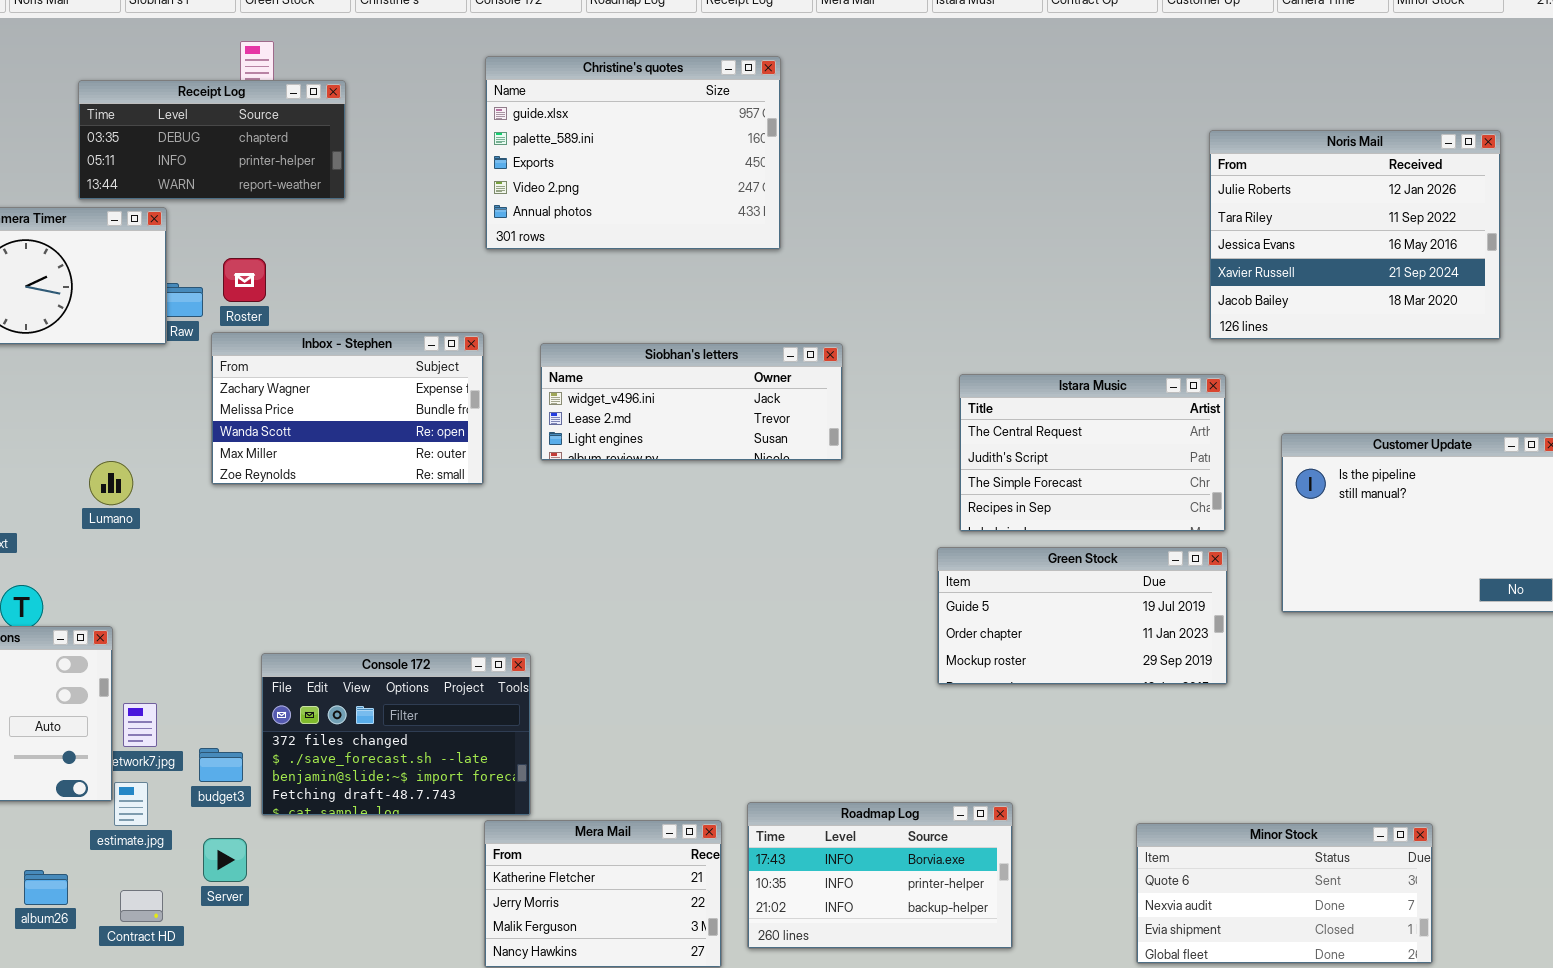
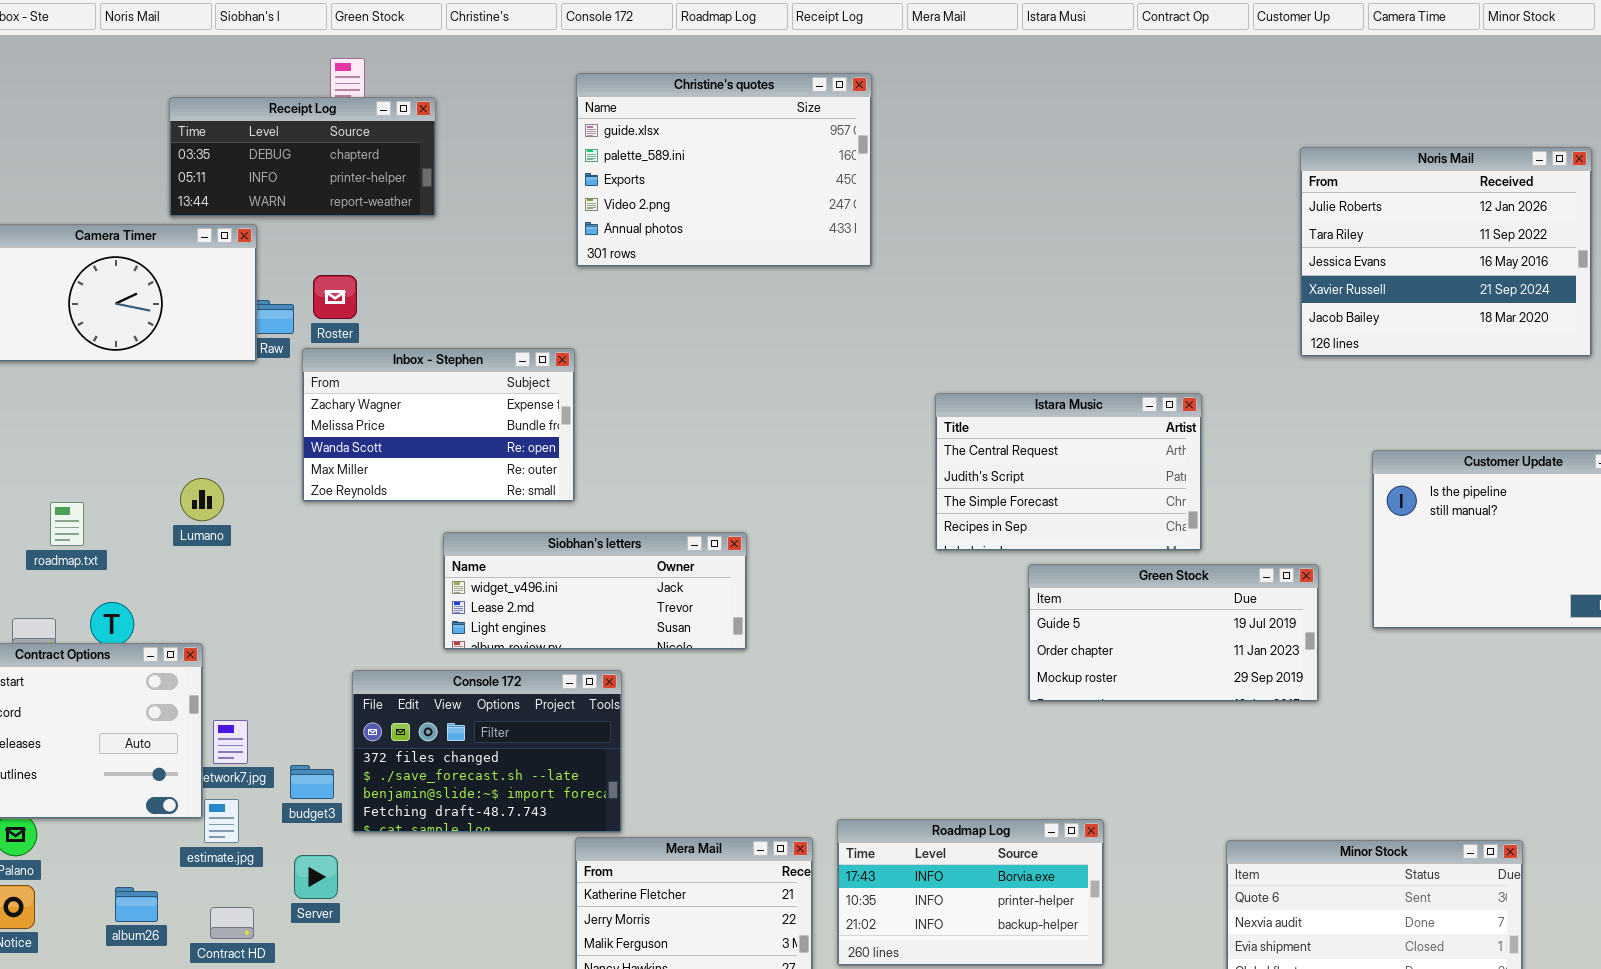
Siobhan's letters: [540,343,843,461] -> [443,532,747,650], moved
Istara Music: [959,374,1226,532] -> [935,393,1202,551], moved

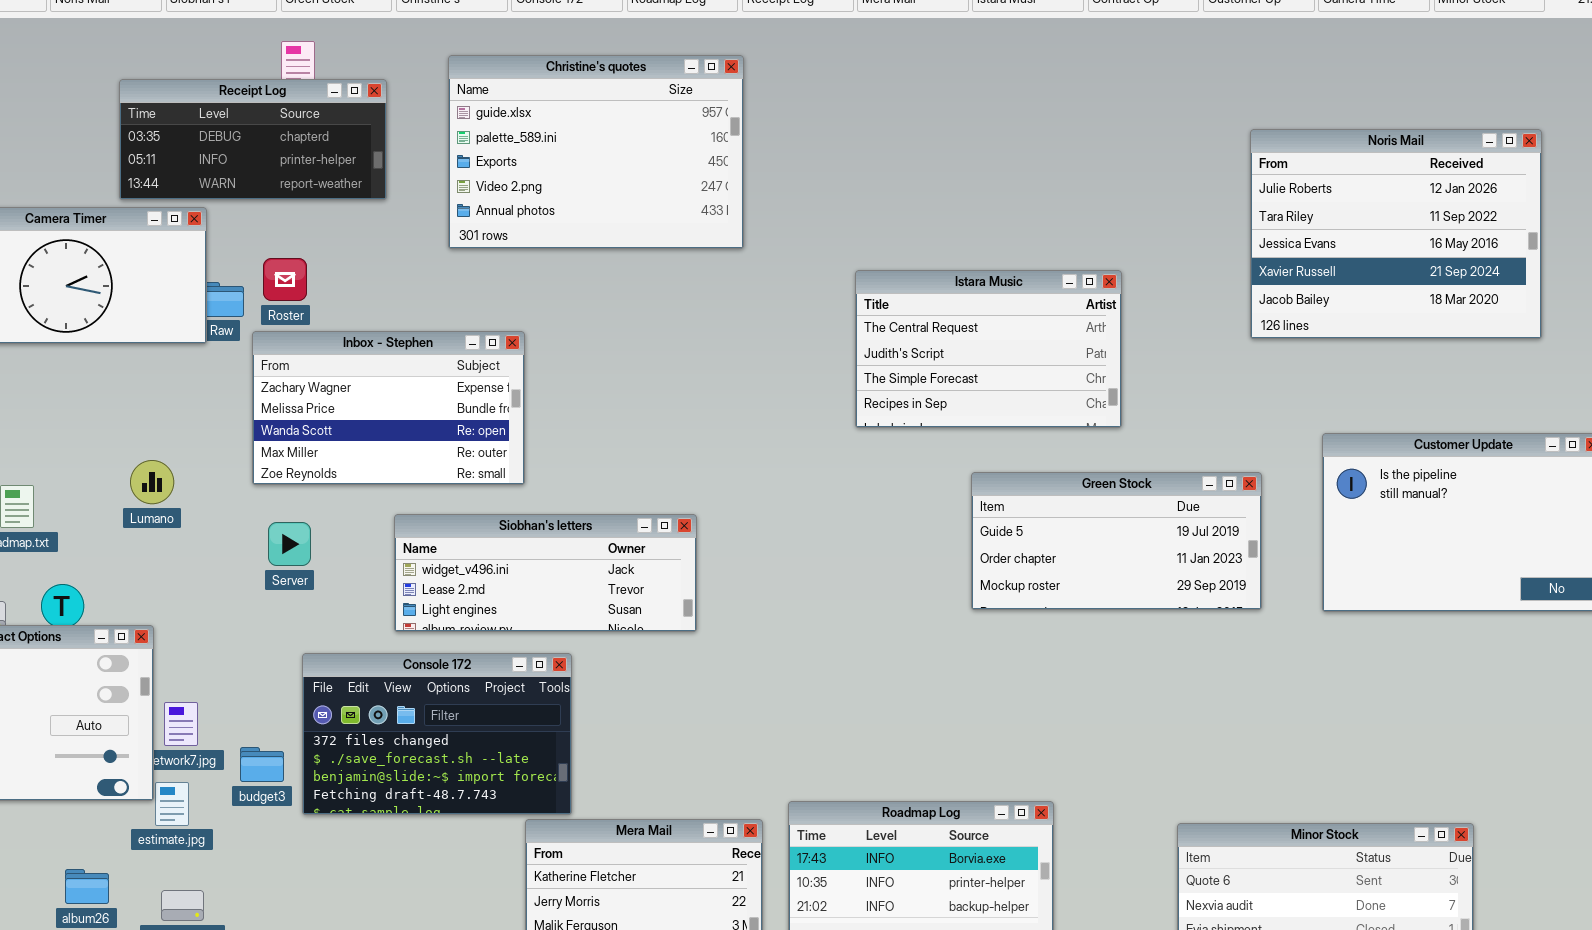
Christine's quotes: [576,73,872,267] -> [448,55,744,249], moved
Istara Music: [935,393,1202,551] -> [855,270,1122,428], moved
Green Stock: [1028,564,1319,702] -> [971,472,1262,610], moved
Server: [294,855,338,899] -> [268,522,311,566], moved

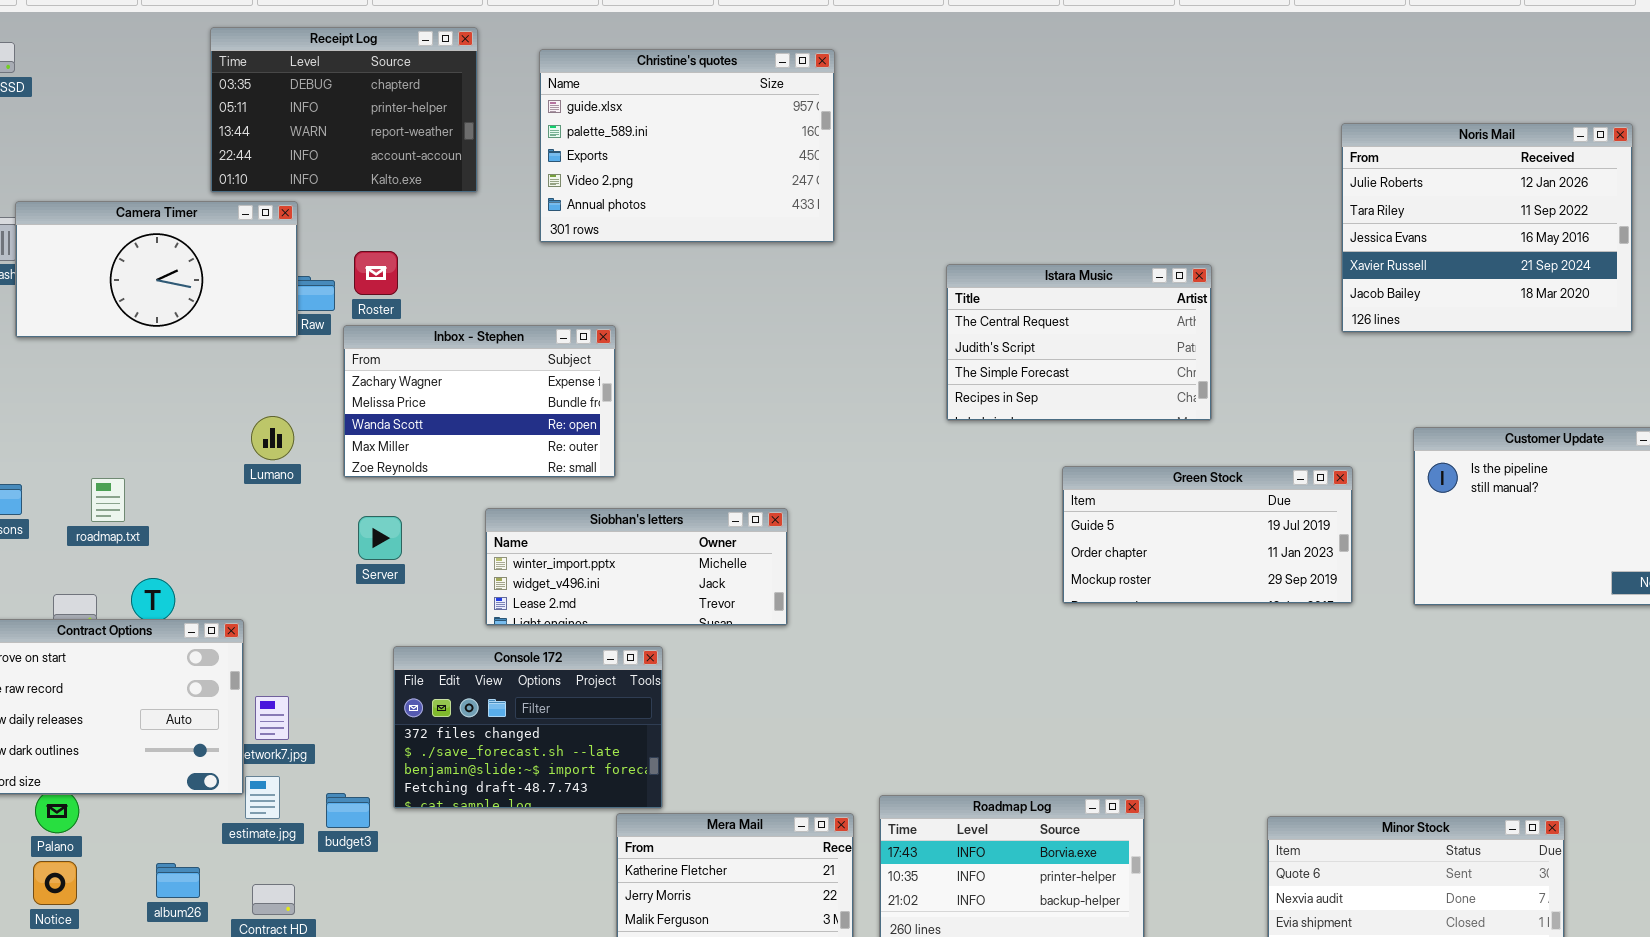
Receipt Log: [119,79,387,200] -> [210,27,478,193], resized
Lumano: [130,460,174,504] -> [251,416,294,460], moved
Siobhan's letters: [394,514,697,632] -> [485,508,788,626], scrolled up 1 row
budget3: [240,747,284,782] -> [326,793,370,828], moved

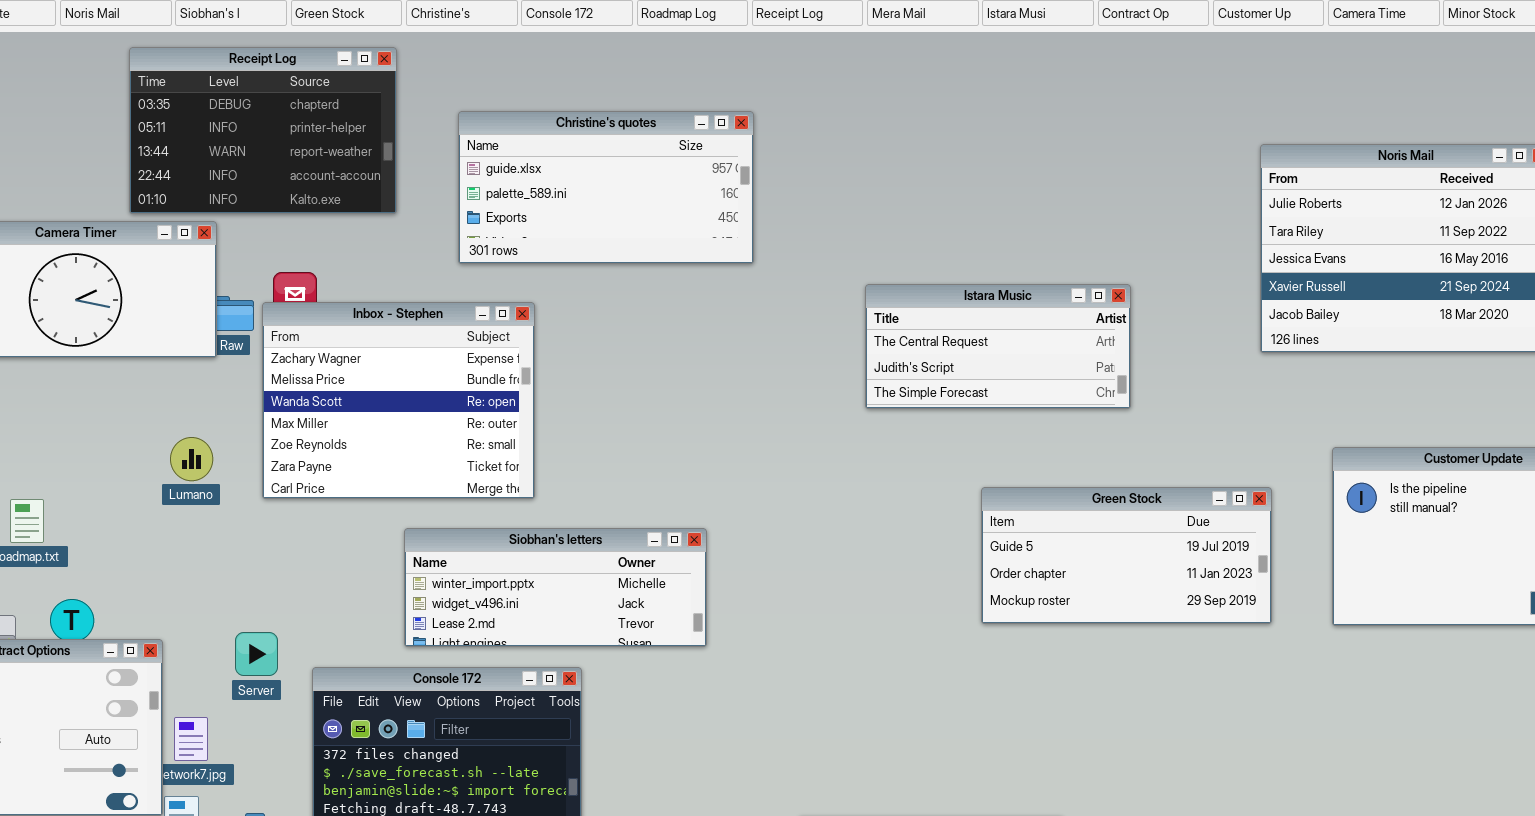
Christine's quotes: [539,49,835,243] -> [458,111,754,264], resized
Istara Music: [946,264,1212,421] -> [865,284,1131,409], resized
Inbox - Stephen: [343,325,616,478] -> [262,302,535,499], resized
Server: [358,516,402,560] -> [235,632,278,676], moved

